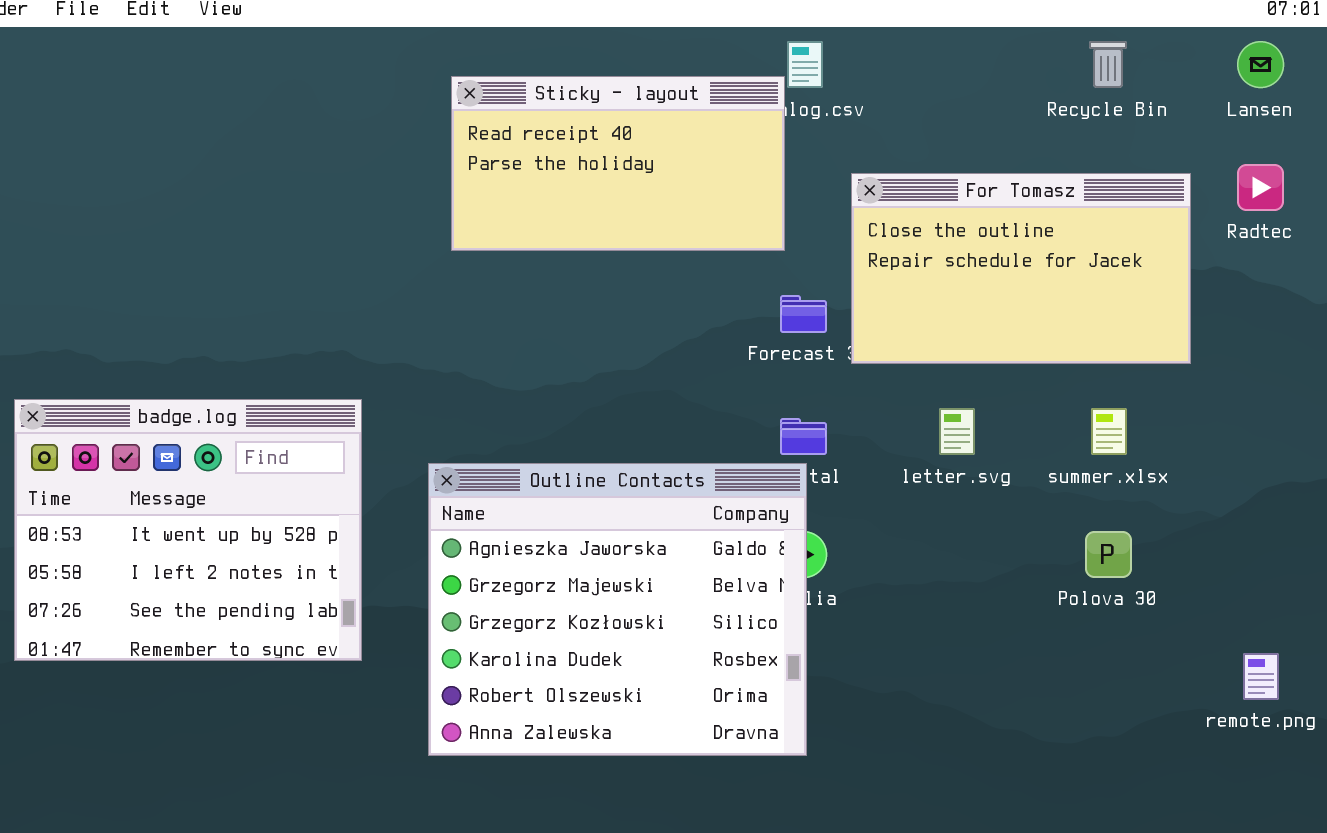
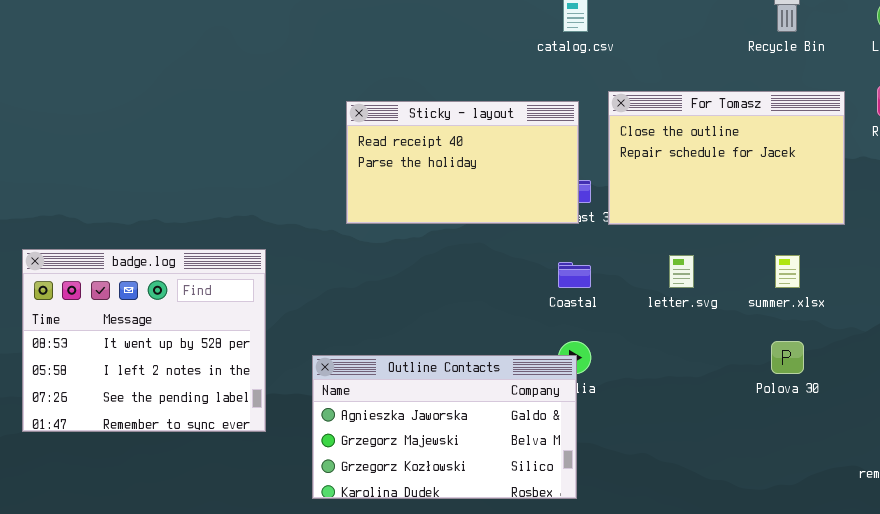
Sticky - layout: [451,76,785,251] -> [346,101,579,224], moved
Outline Contacts: [428,463,807,756] -> [312,355,577,499], resized

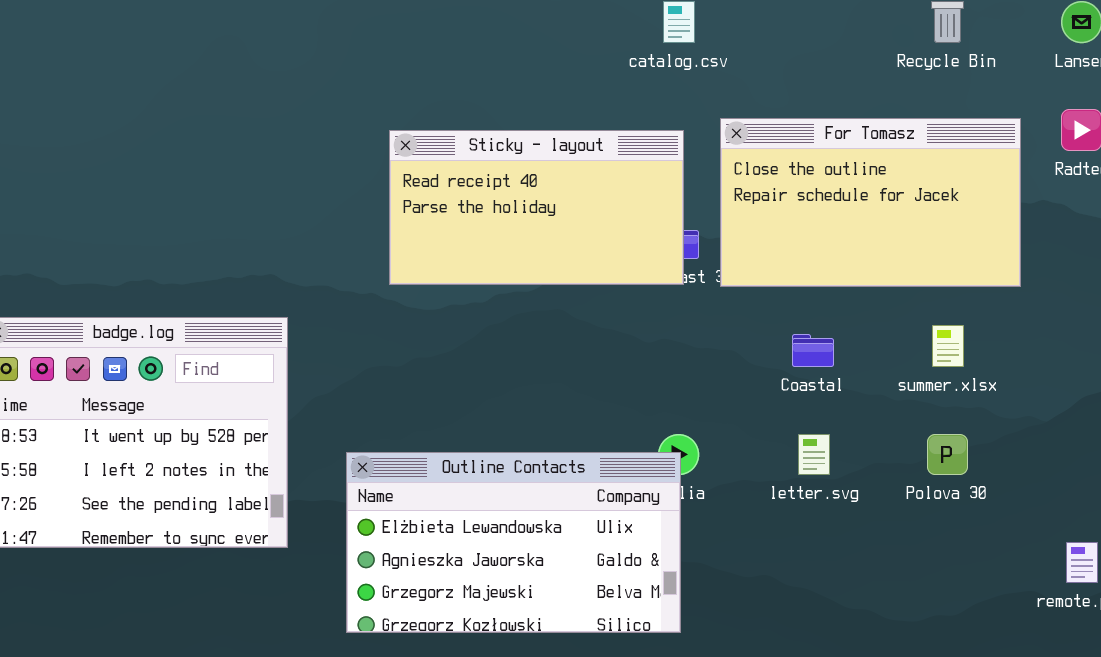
letter.svg: [669,255,694,288] -> [798,434,830,475], moved
Coastal: [558,262,591,288] -> [792,334,834,367], moved
Outline Contacts: [312,355,577,499] -> [346,452,681,633], scrolled up 1 row

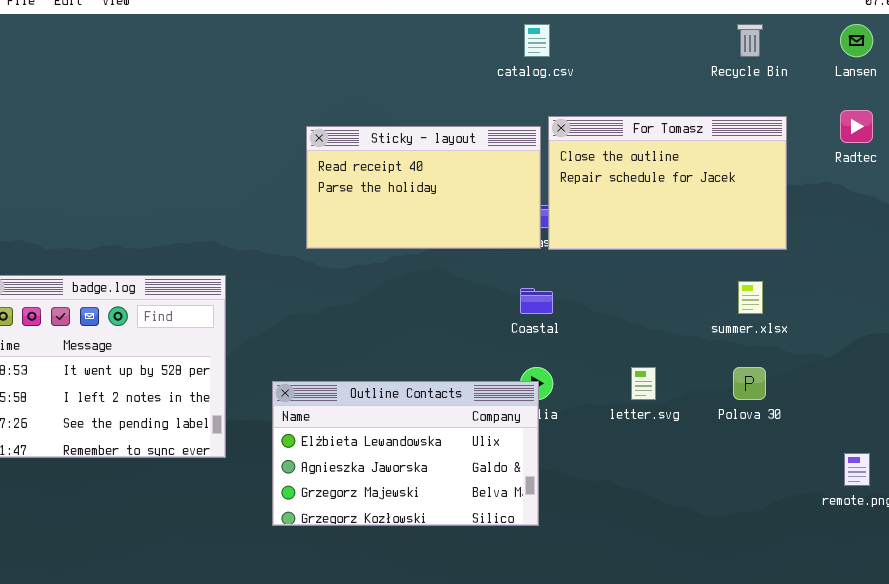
For Tomasz: [720,118,1021,287] -> [548,116,787,250], moved
Coastal: [792,334,834,367] -> [520,288,553,314], moved

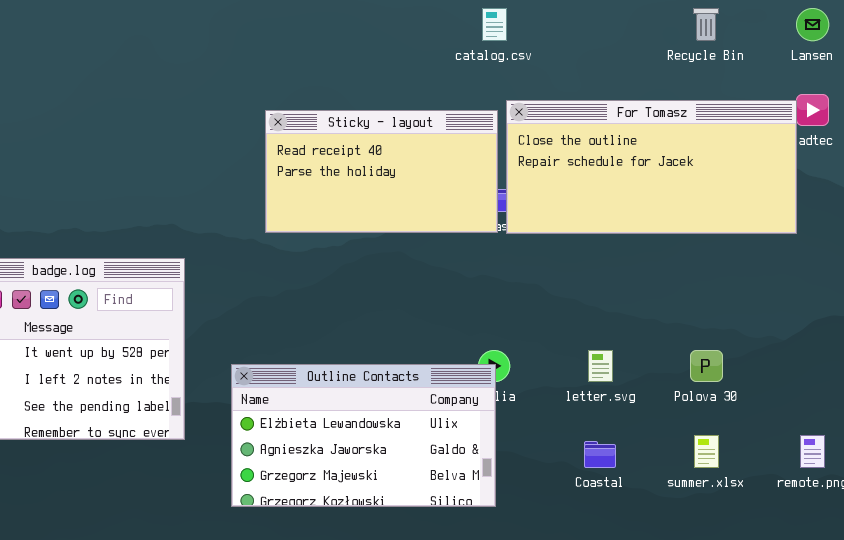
For Tomasz: [548,116,787,250] -> [506,100,797,234], resized
summer.xlsx: [738,281,763,314] -> [694,435,719,468], moved
Coastal: [520,288,553,314] -> [584,441,616,468], moved

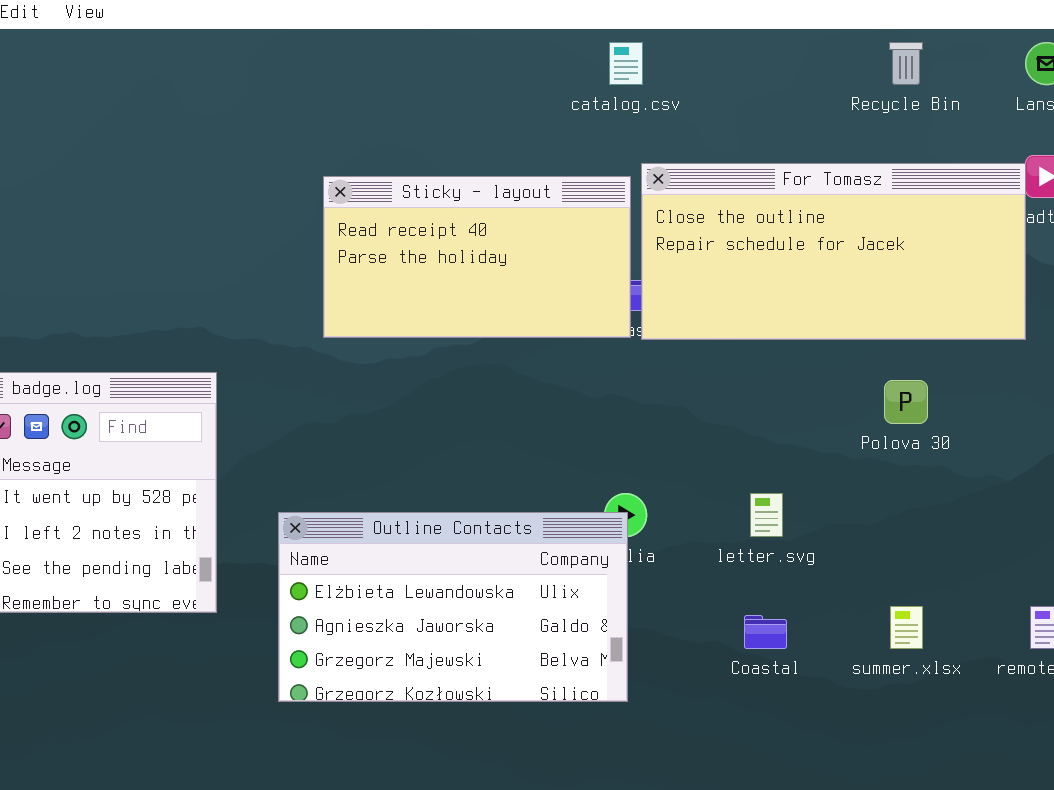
Polova 30: [690,350,723,382] -> [884,380,928,424], moved

